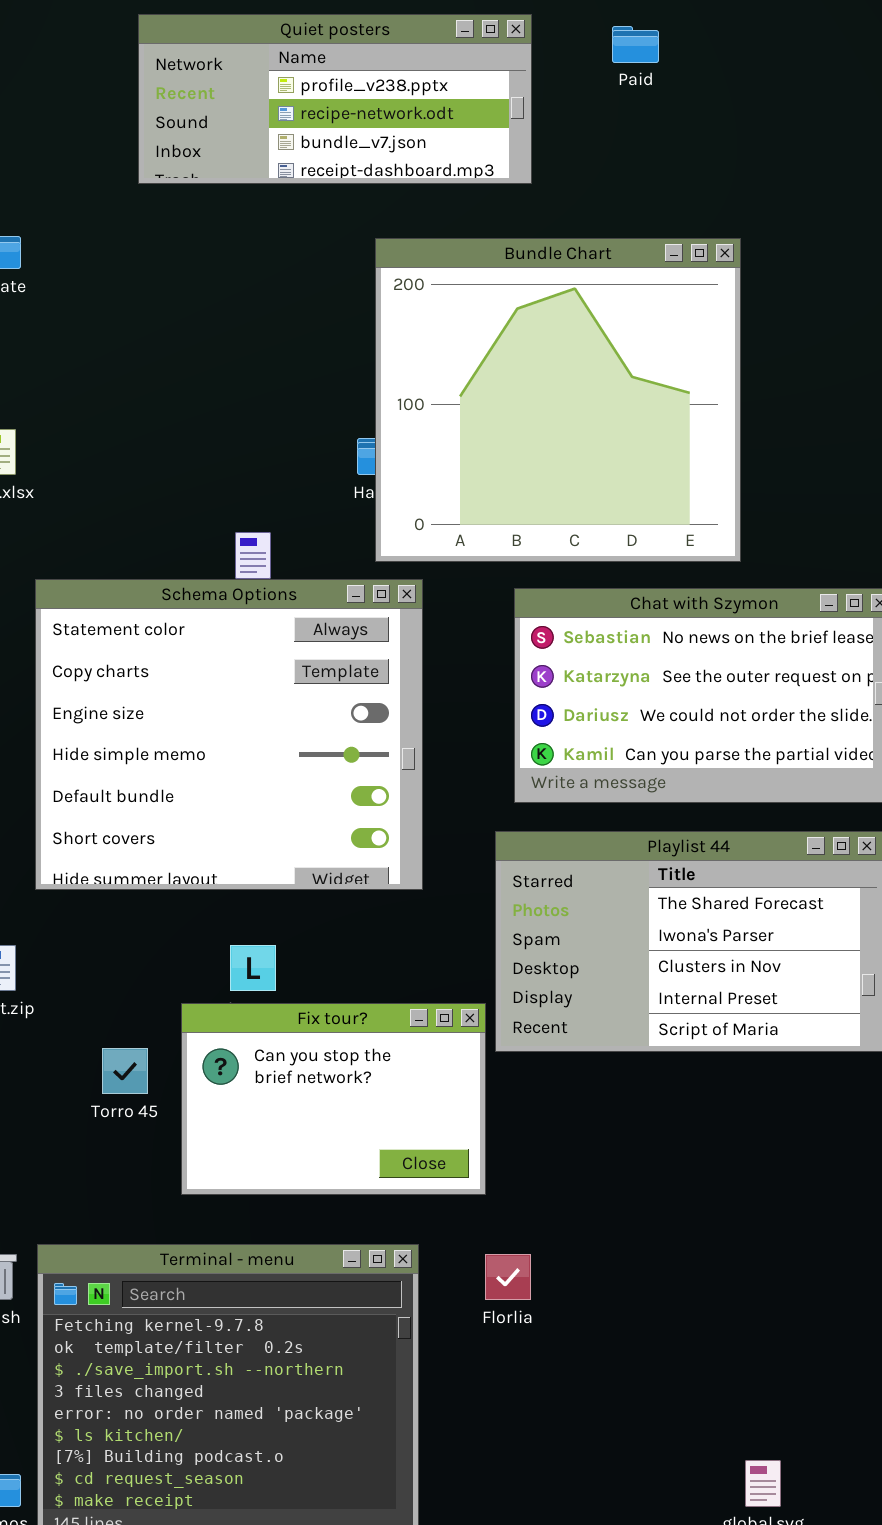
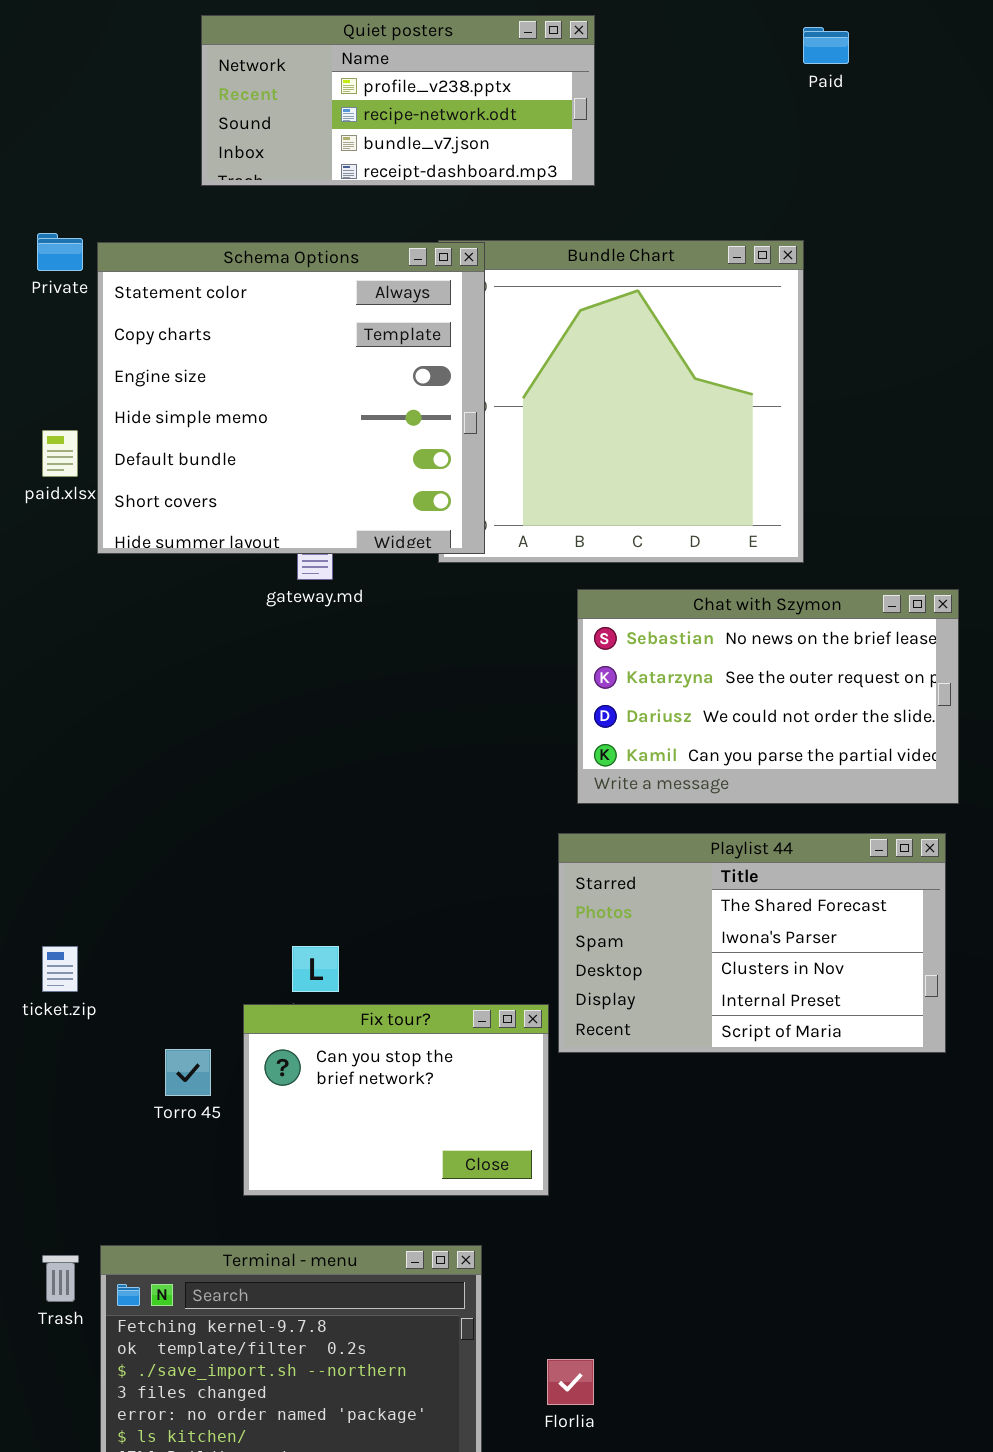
Paid: [612,26,659,63] -> [803,27,849,64], moved
Schema Options: [35,579,423,890] -> [97,242,485,554], moved
Florlia: [485,1254,531,1300] -> [547,1359,594,1405], moved

